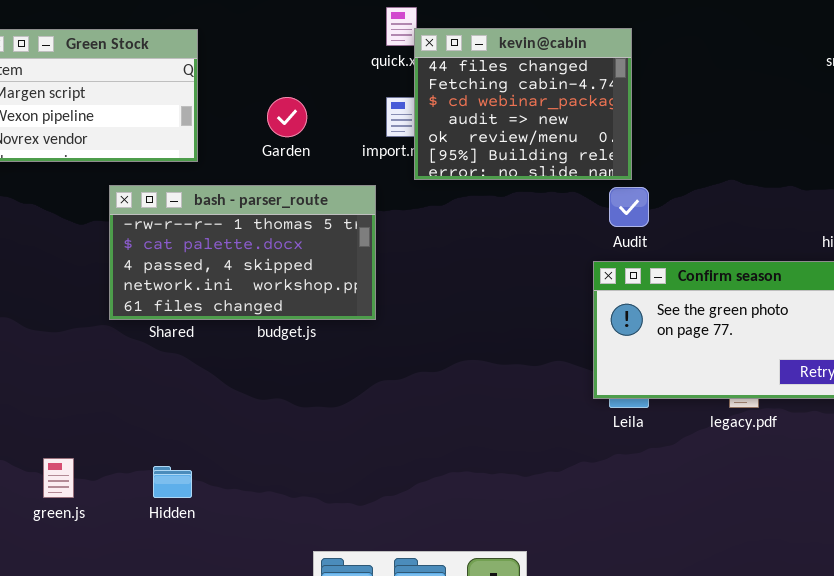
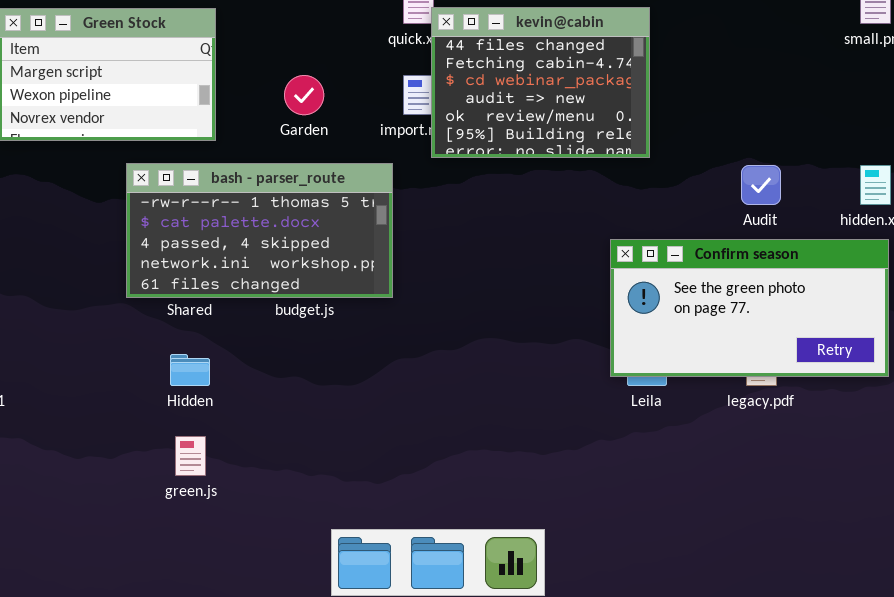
Audit: [609,187,649,227] -> [741,165,781,205], moved
green.js: [43,458,74,498] -> [175,436,206,476], moved
Hidden: [153,466,192,498] -> [170,354,210,386], moved

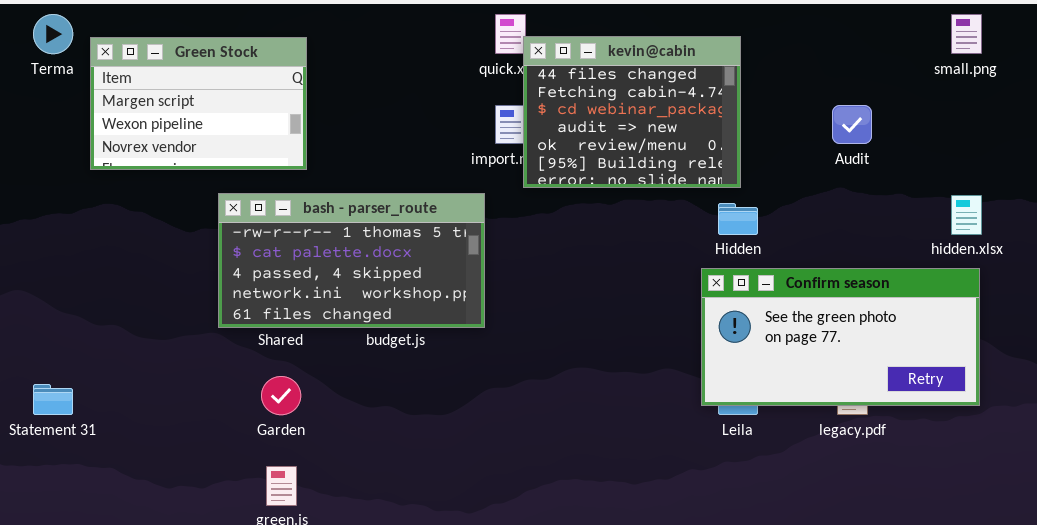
Garden: [284,75,324,115] -> [261,376,301,415], moved
Audit: [741,165,781,205] -> [832,105,872,144], moved
Hidden: [170,354,210,386] -> [718,203,758,235], moved

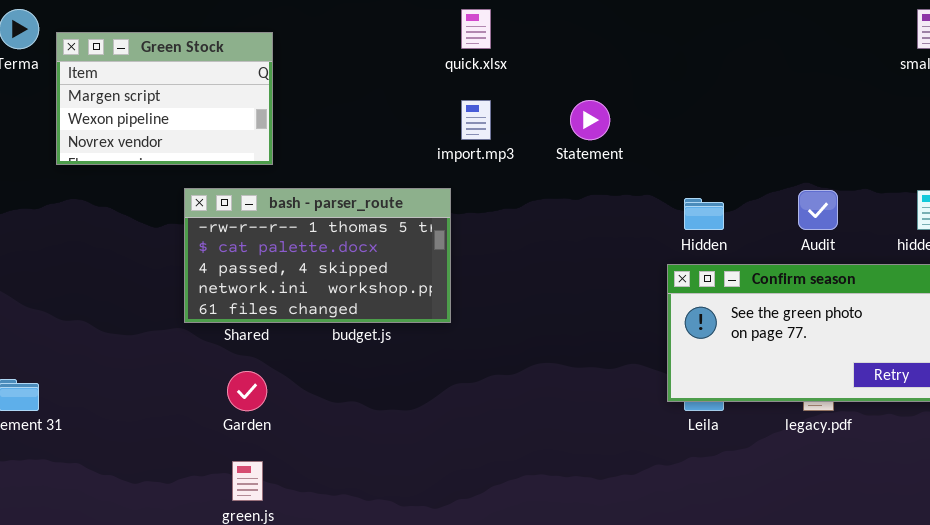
kevin@cabin: [523,36,741,188] -> none, closed
Audit: [832,105,872,144] -> [798,190,838,230], moved

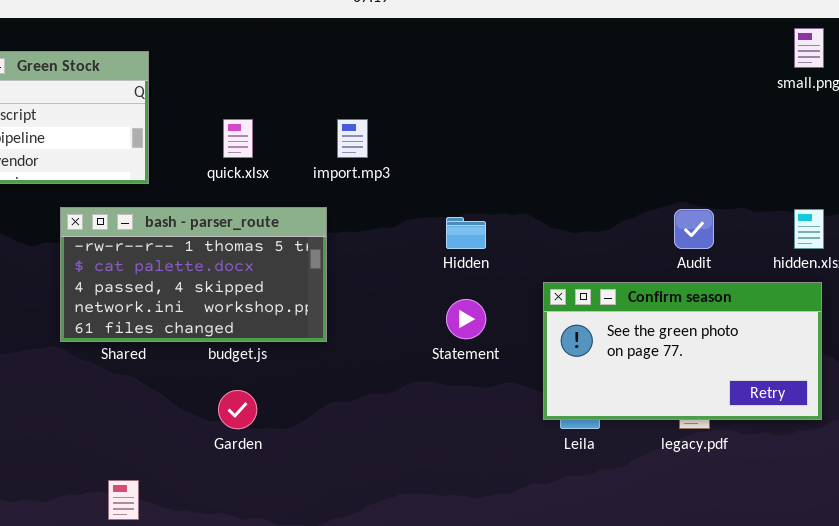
quick.xlsx: [461,9,491,49] -> [223,119,253,158], moved
Statement: [570,100,610,140] -> [446,299,486,339], moved
Hidden: [684,198,724,230] -> [446,217,486,249], moved
Garden: [227,371,267,411] -> [218,390,257,429], moved

